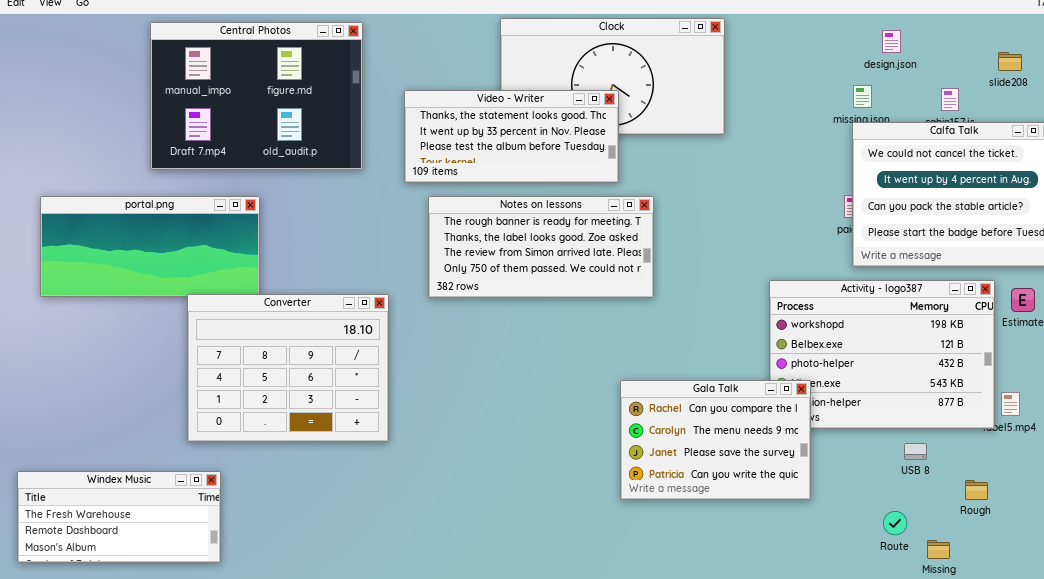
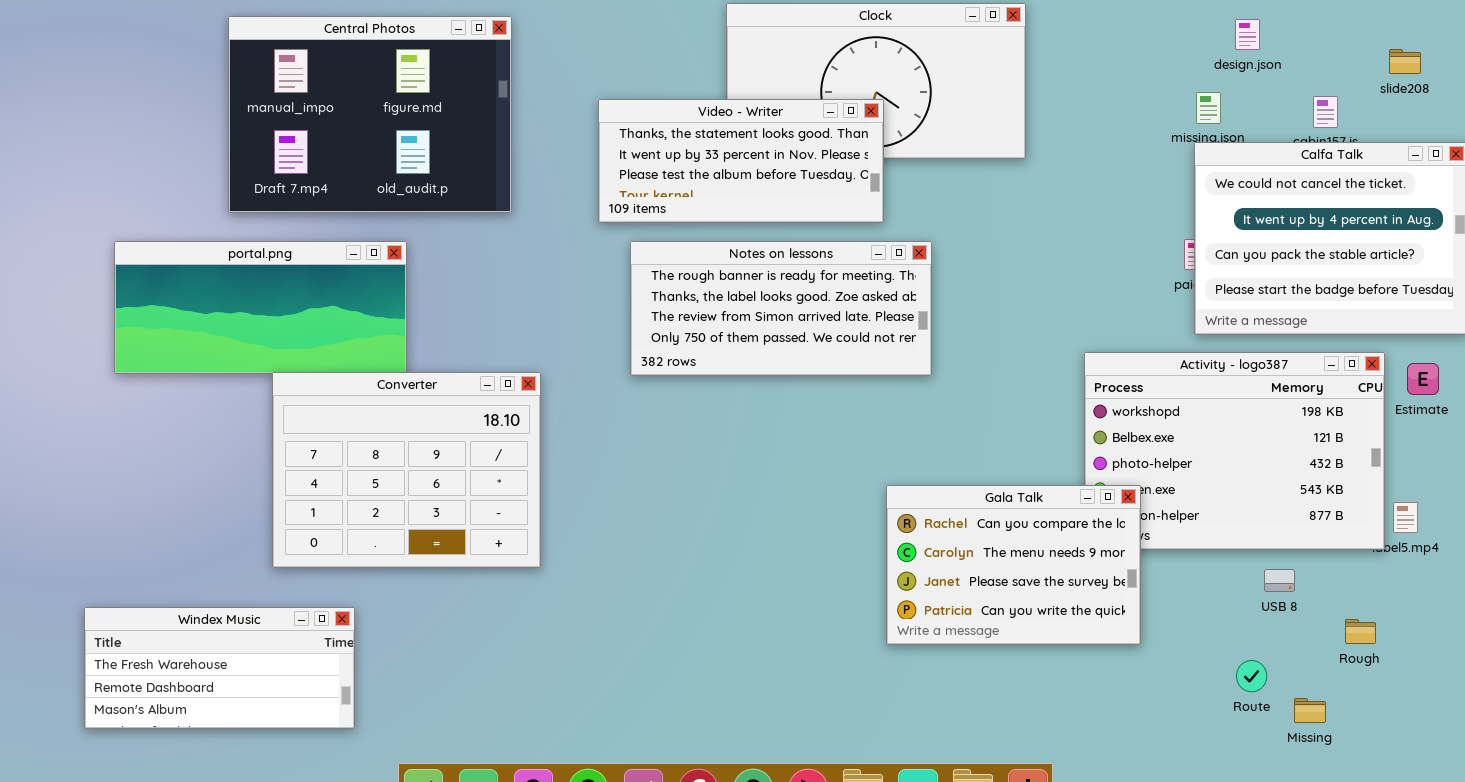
Central Photos: [150,22,363,170] -> [228,16,512,213], moved
Converter: [187,294,389,442] -> [272,372,541,568], moved

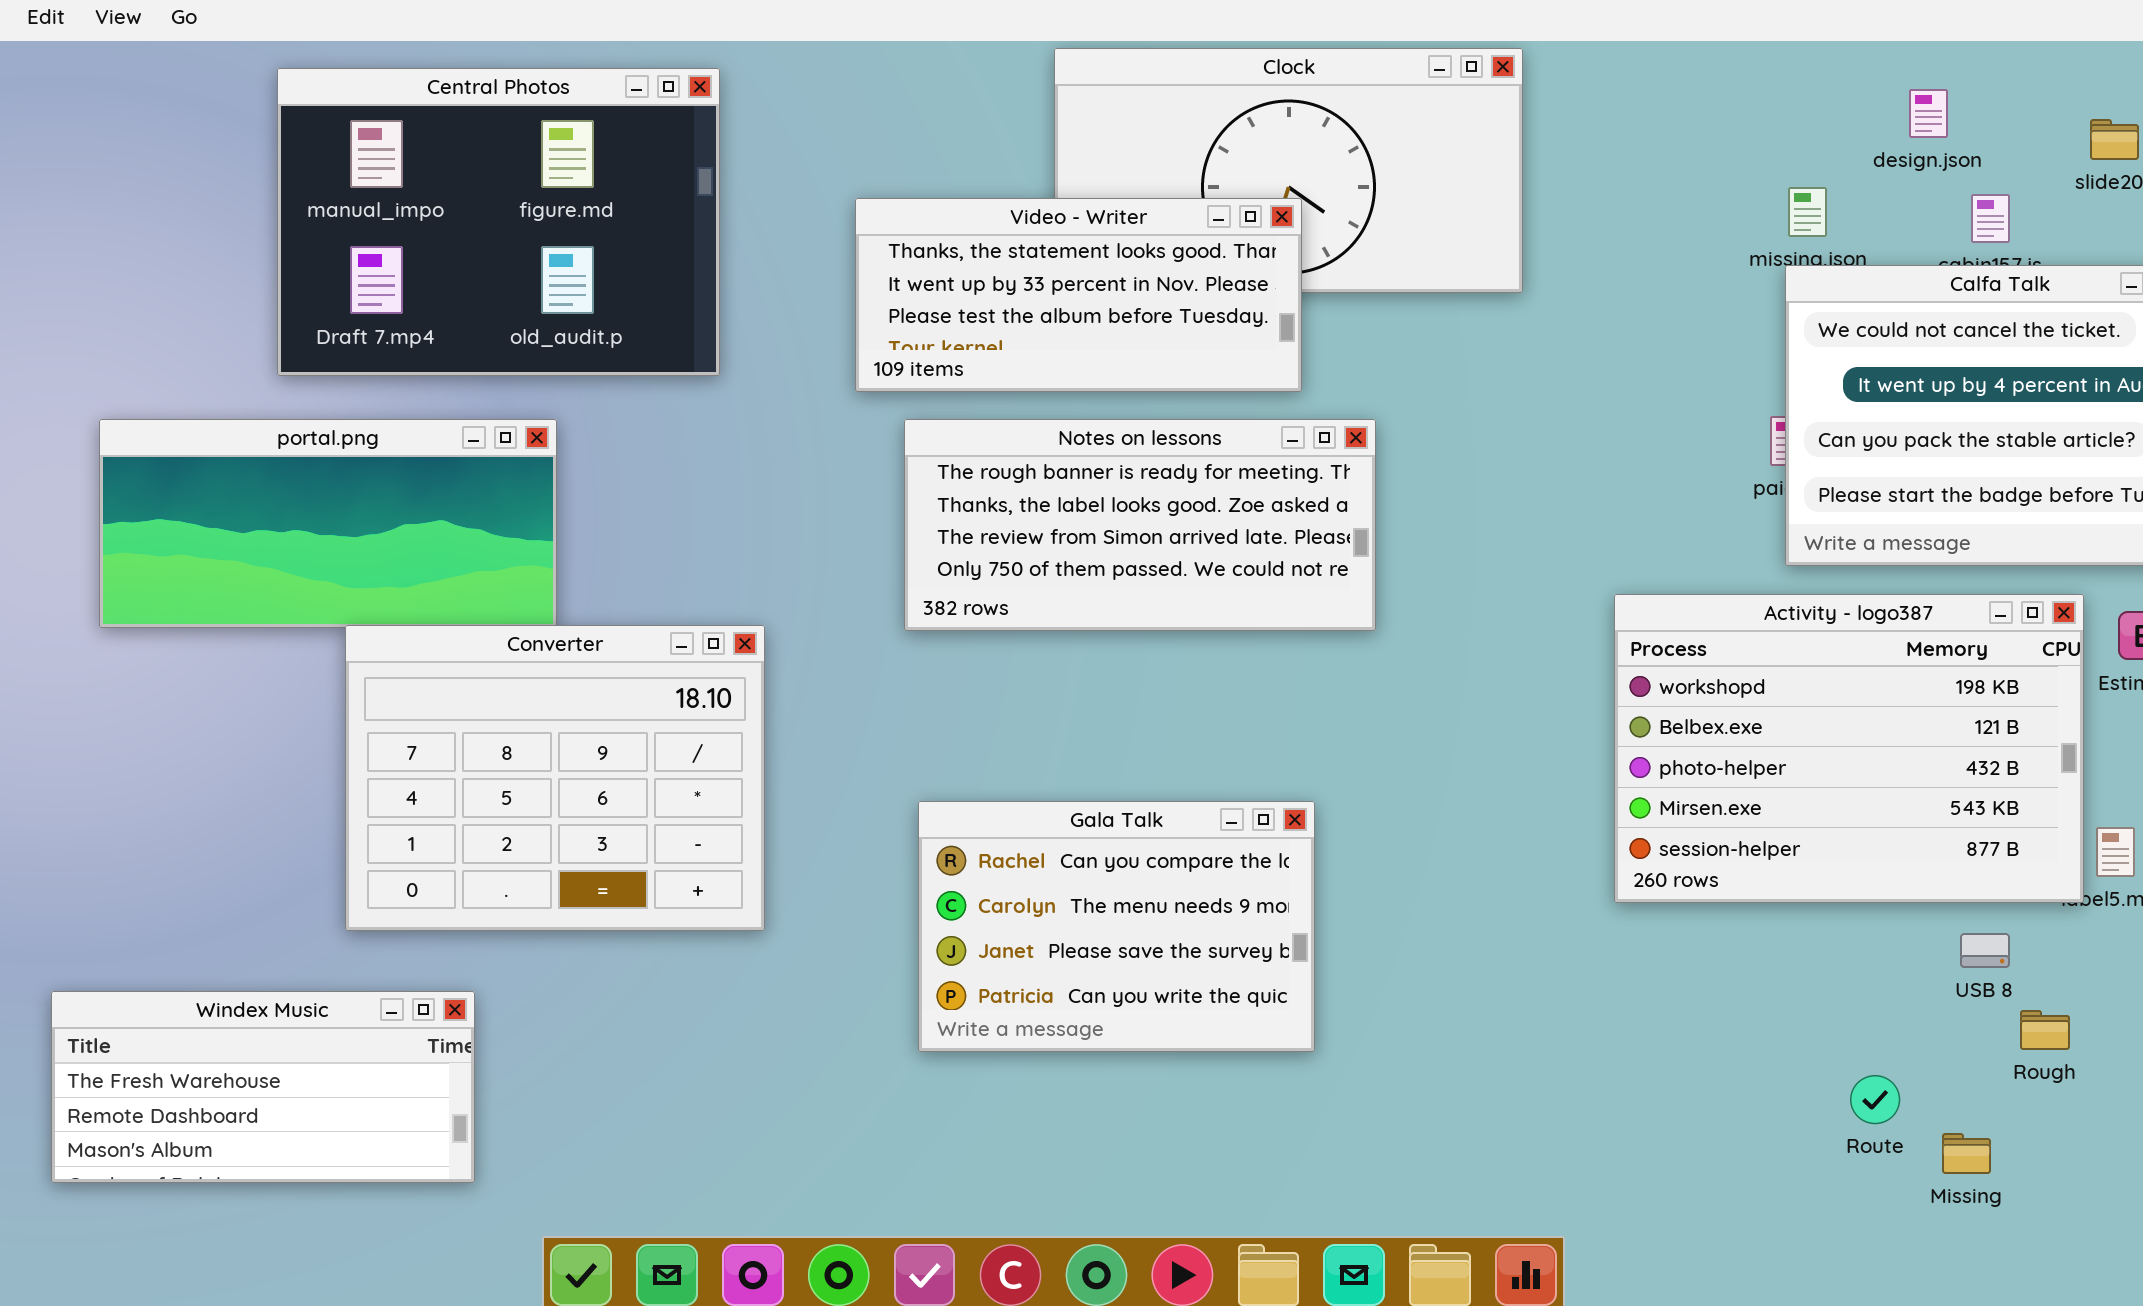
design.json: [1235,19,1260,50] -> [1909,89,1948,138], moved
Gala Talk: [886,485,1141,645] -> [918,801,1315,1052], moved
USB 8: [1264,569,1295,592] -> [1960,933,2010,968], moved

